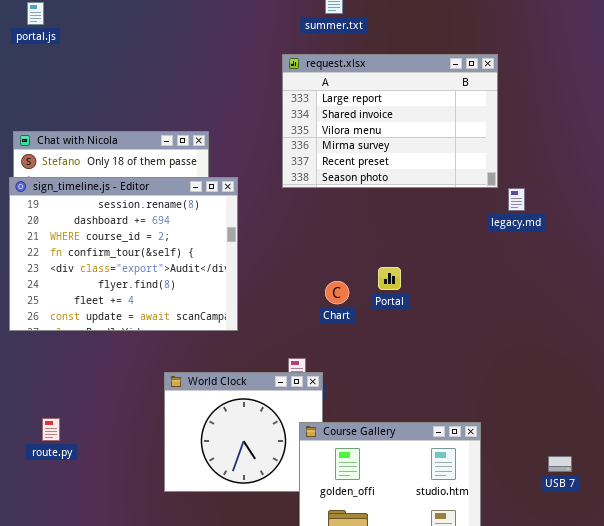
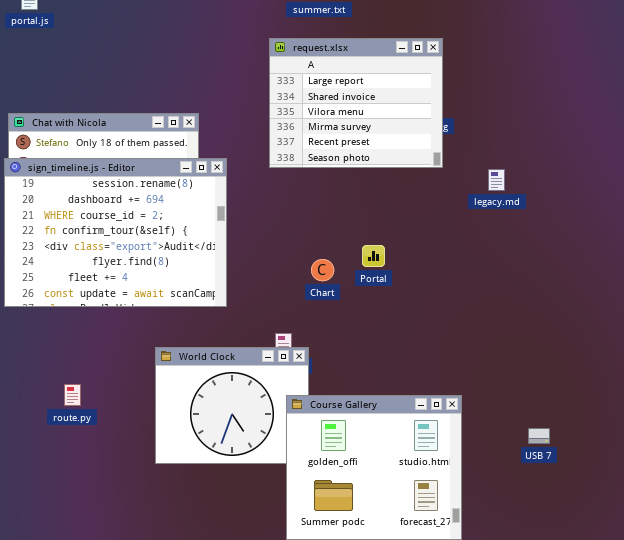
request.xlsx: [282,54,498,188] -> [269,38,443,168], resized
route.py: [42,418,60,441] -> [64,384,81,406], moved

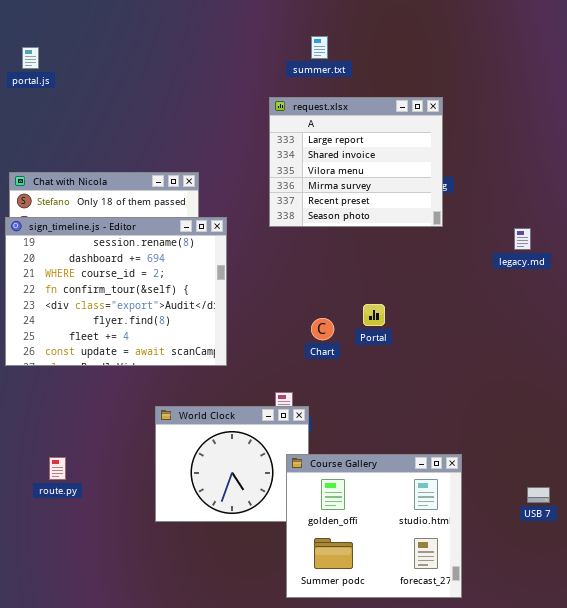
legacy.md: [488,169,505,191] -> [514,228,531,250], moved
route.py: [64,384,81,406] -> [49,457,66,480], moved

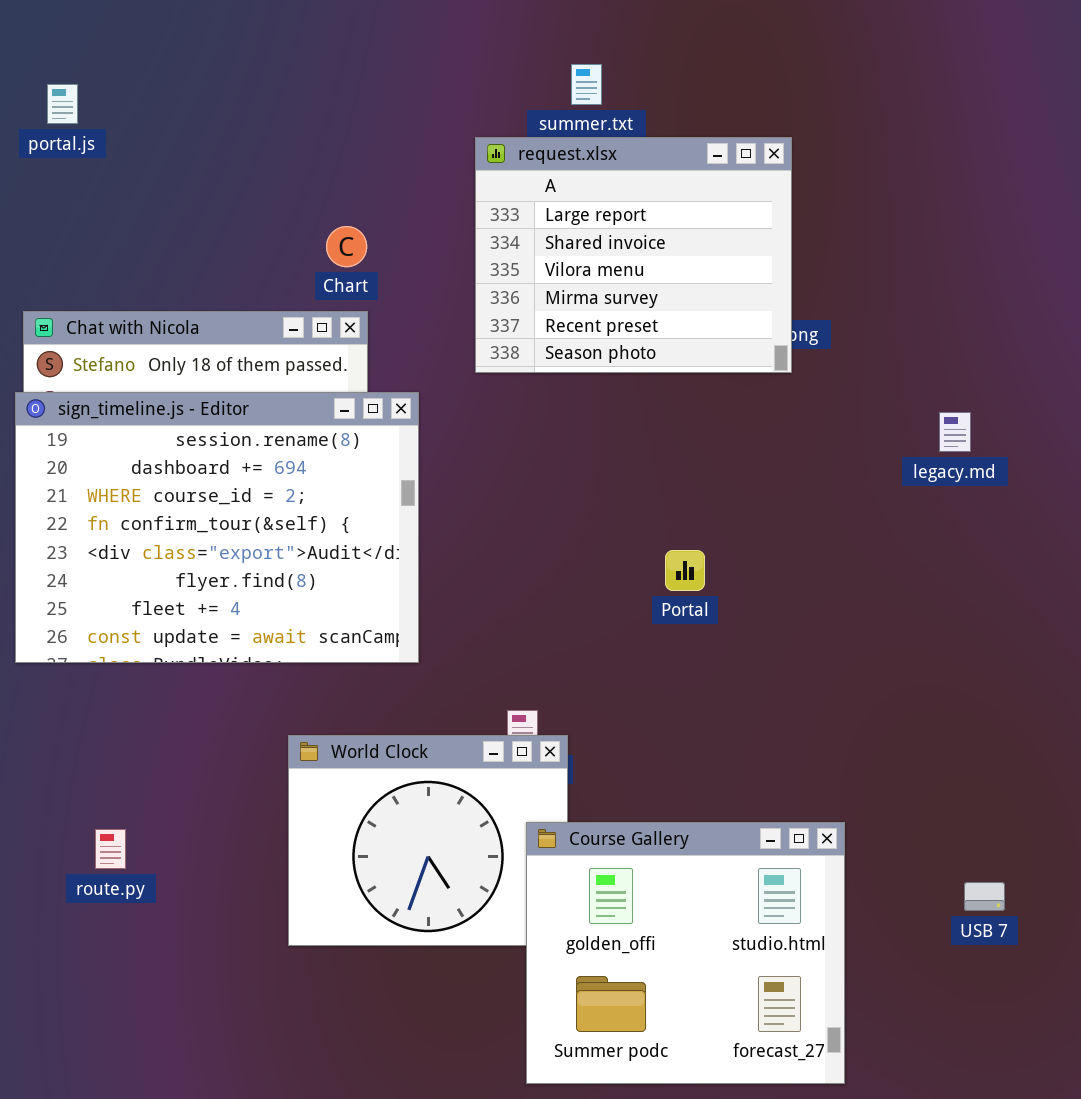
request.xlsx: [269,97,443,227] -> [475,137,792,373], moved
Chart: [311,318,334,340] -> [326,226,367,267], moved

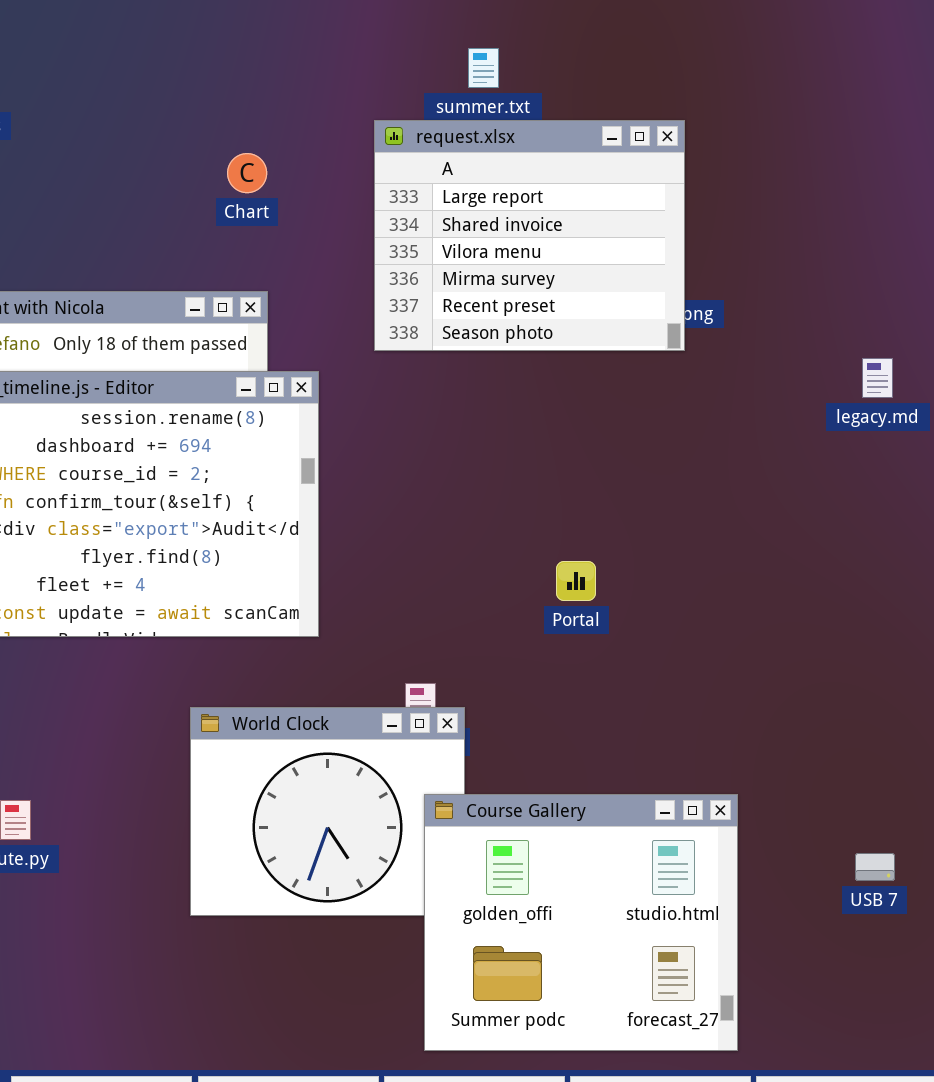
Chart: [326,226,367,267] -> [227,153,267,193], moved
legacy.md: [939,412,971,452] -> [862,358,893,398], moved
Portal: [665,550,705,591] -> [556,561,596,601], moved

